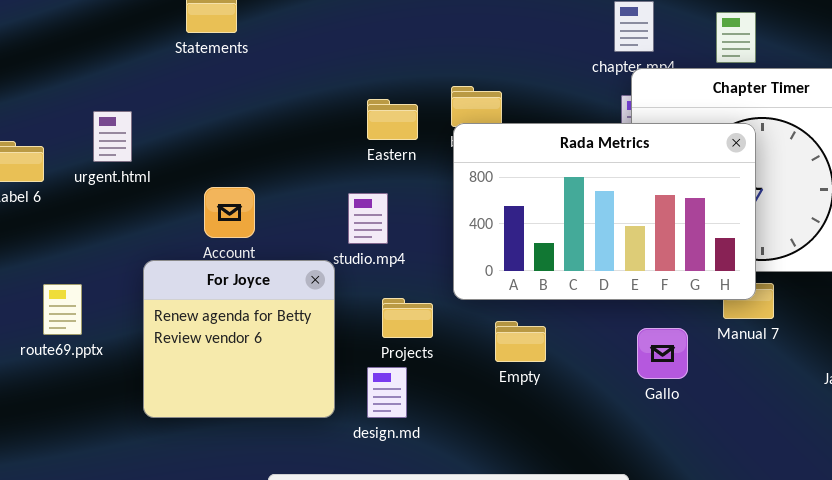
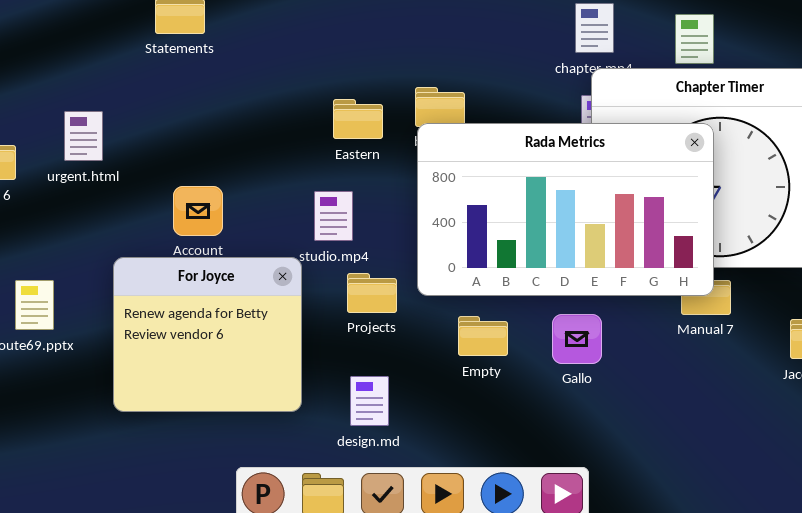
Projects: [382,298,433,338] -> [347,273,397,313], moved
Gallo: [637,328,688,379] -> [552,314,602,364], moved
design.md: [367,367,407,418] -> [350,376,389,426], moved

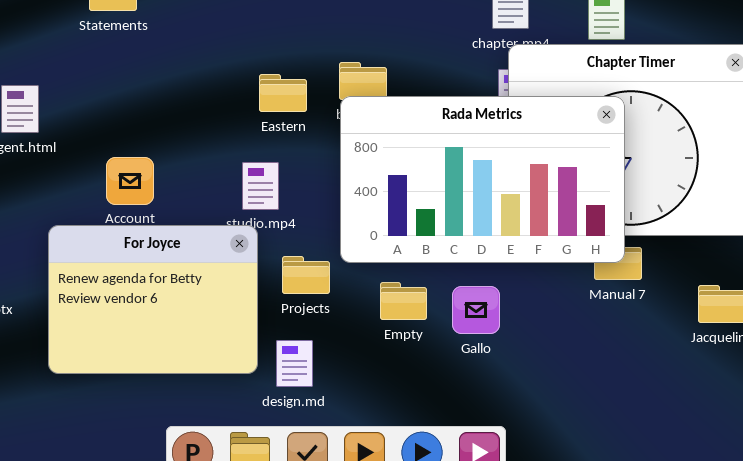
For Joyce: [113,257,302,412] -> [48,225,258,374], resized
Projects: [347,273,397,313] -> [282,256,330,294], moved
Gallo: [552,314,602,364] -> [452,286,500,334], moved

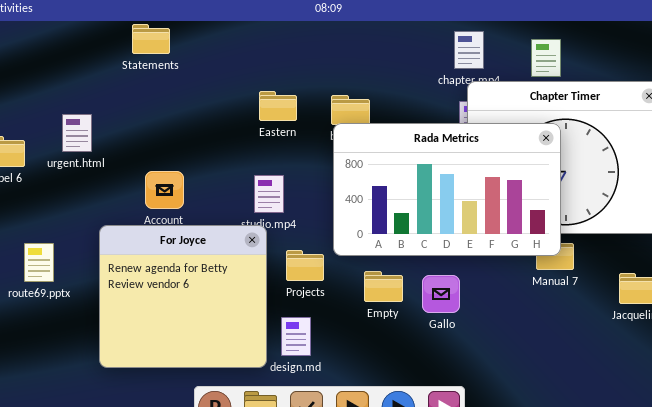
Eastern: [259,74,307,112] -> [259,91,297,121], moved
For Joyce: [48,225,258,374] -> [99,225,267,368], resized

